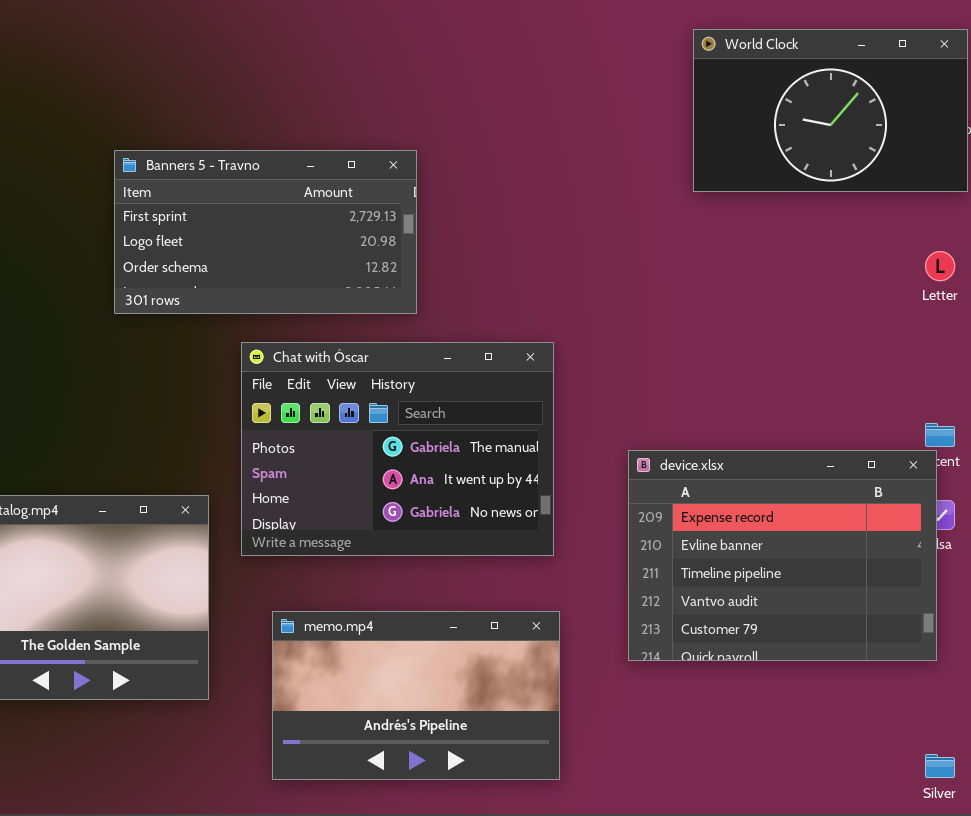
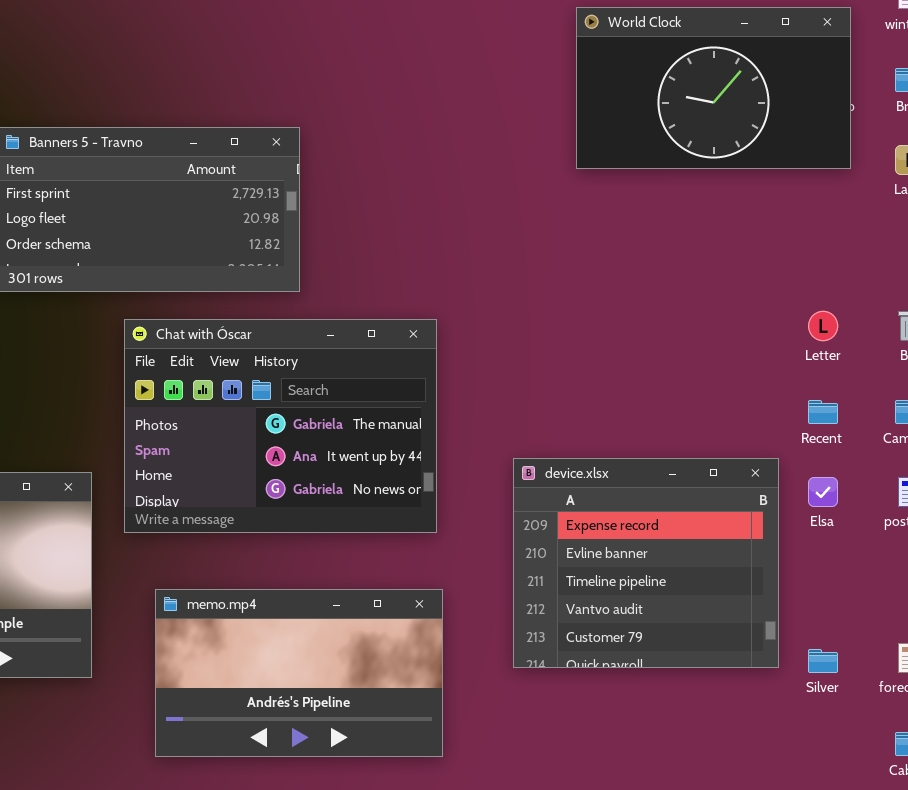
Letter: [925,251,955,281] -> [808,311,838,341], moved
device.xlsx: [628,450,937,661] -> [513,458,779,668], moved, resized
Silver: [925,754,955,778] -> [808,649,838,673], moved

